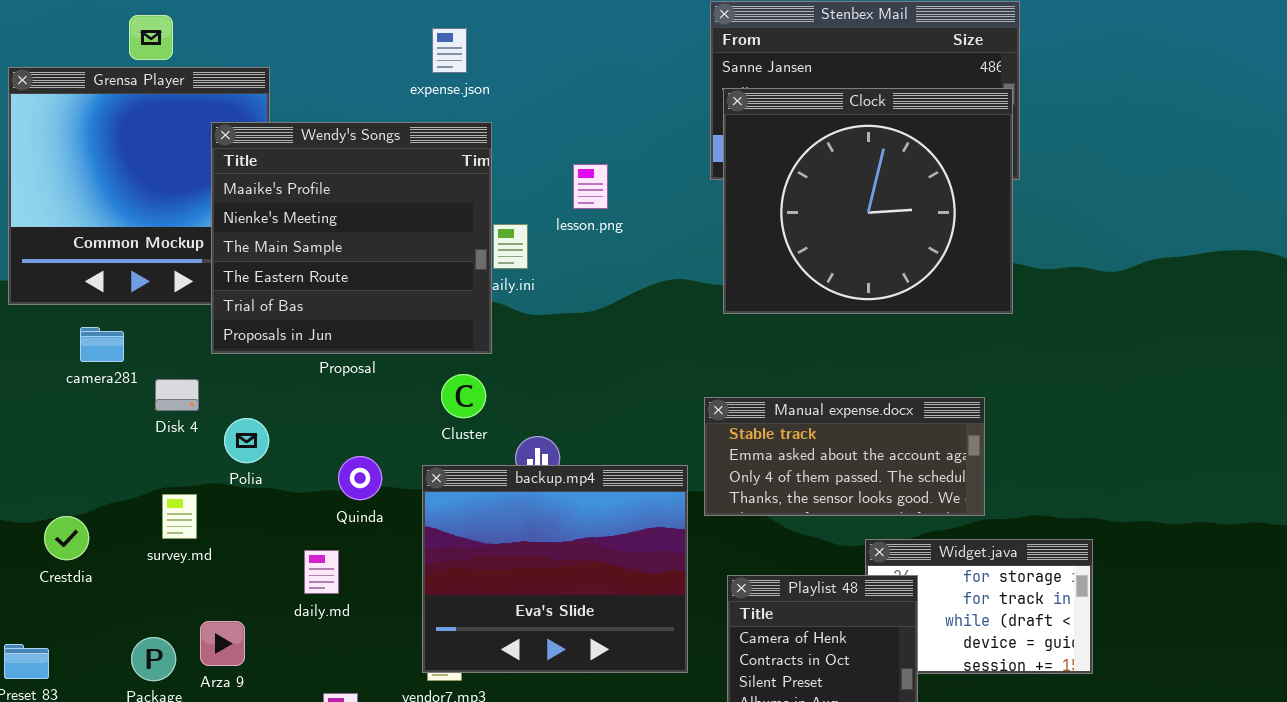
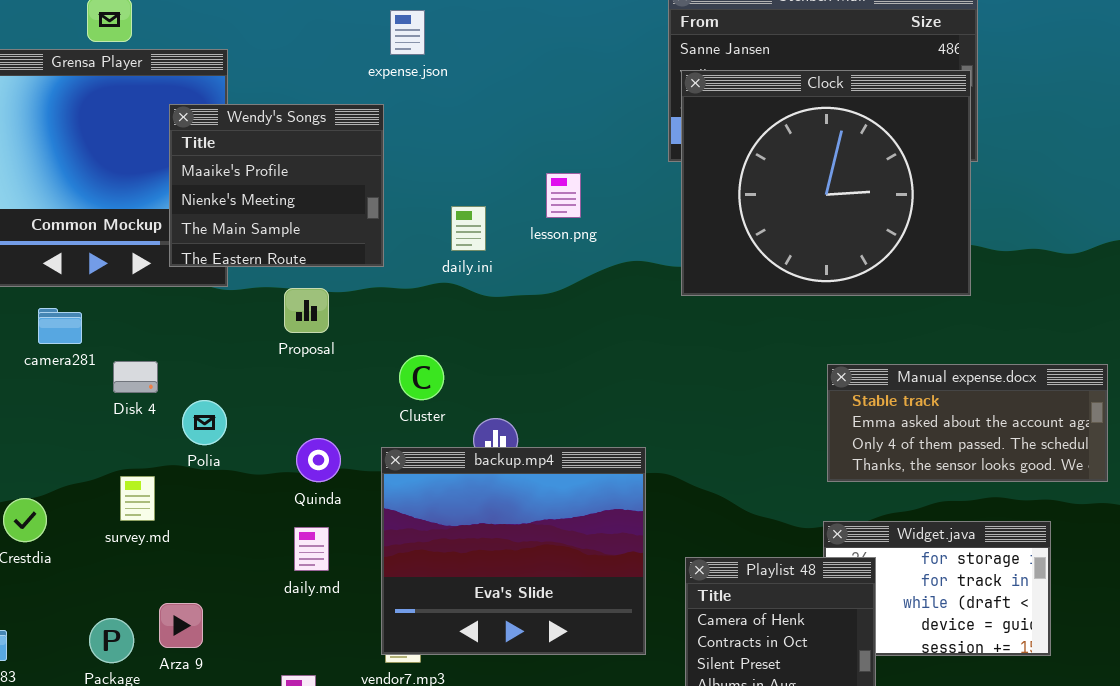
Wendy's Songs: [211,122,492,354] -> [169,104,384,267], resized
lesson.png: [573,164,608,209] -> [546,173,581,218], moved
Manual expense.docx: [704,397,985,516] -> [827,364,1108,482], moved
daily.md: [304,550,339,594] -> [294,527,329,571], moved

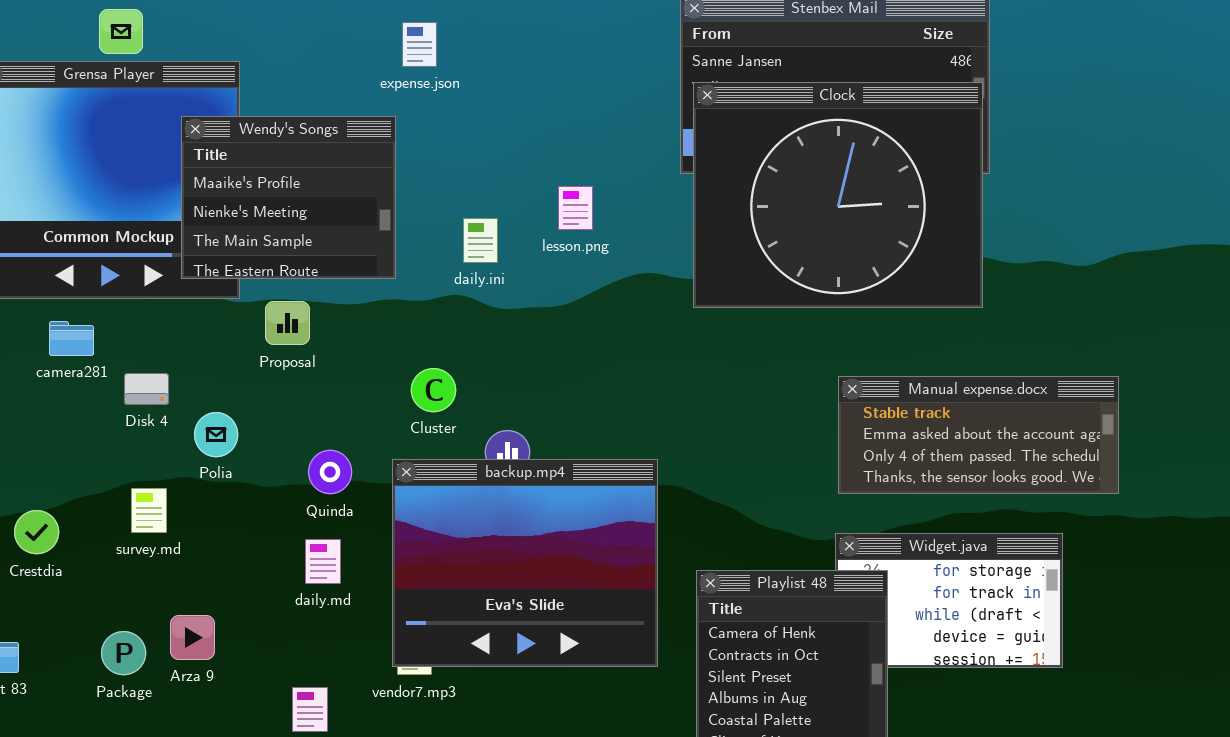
Proposal: [284,288,329,333] -> [265,301,310,345], moved

